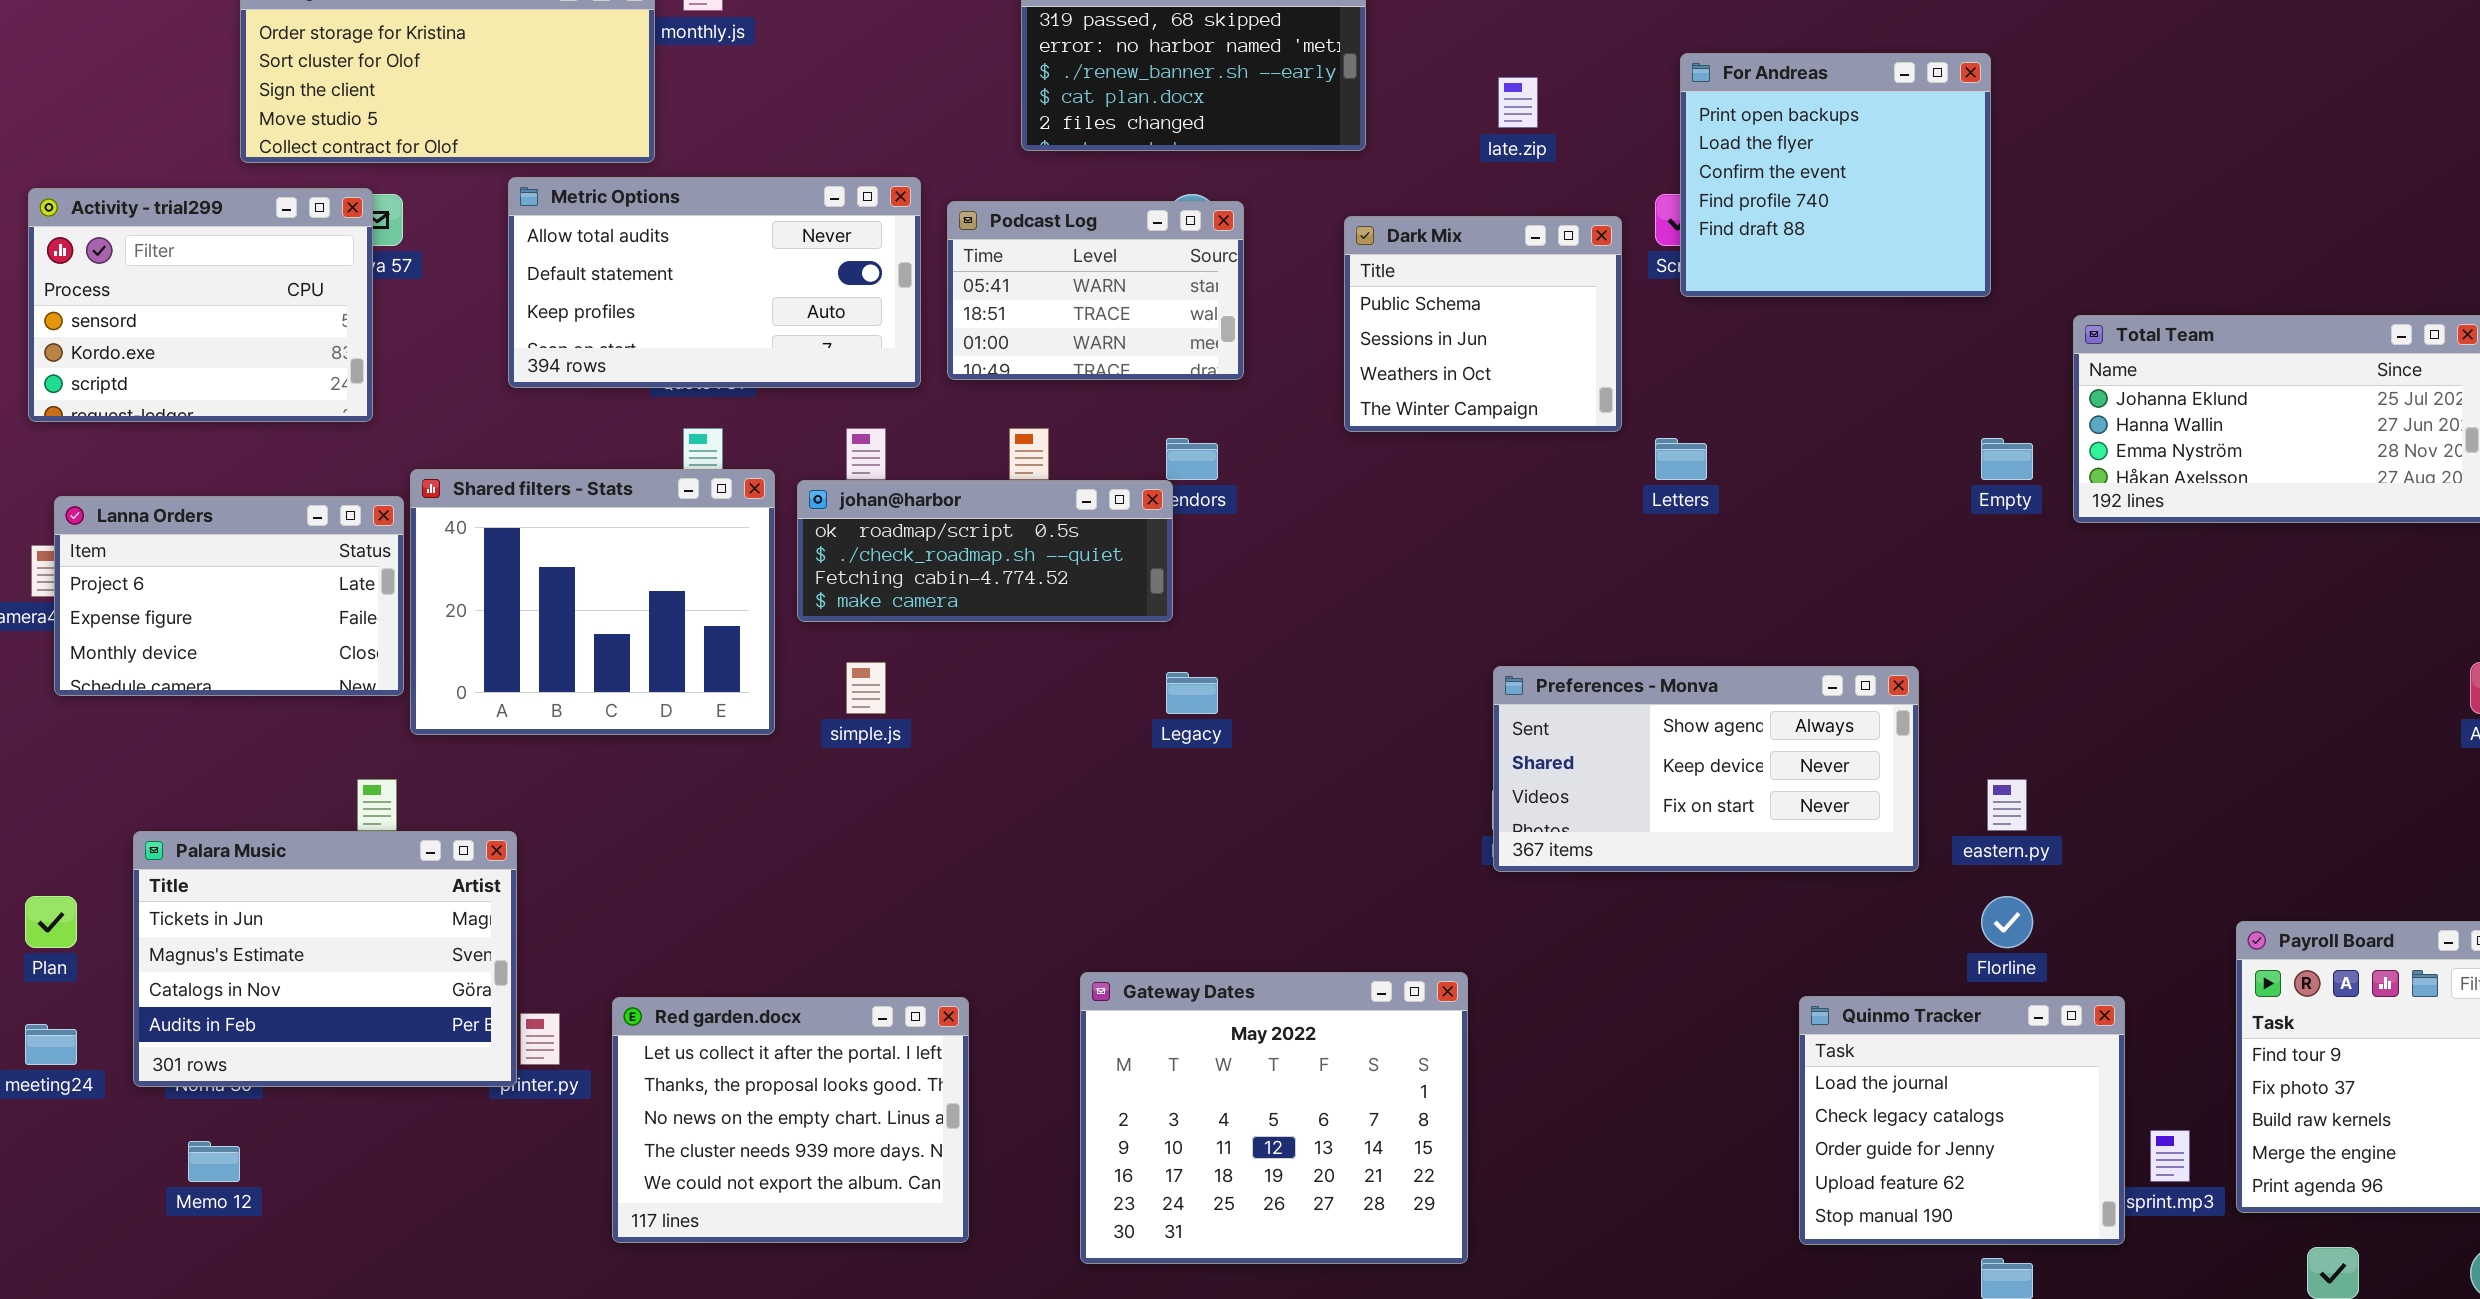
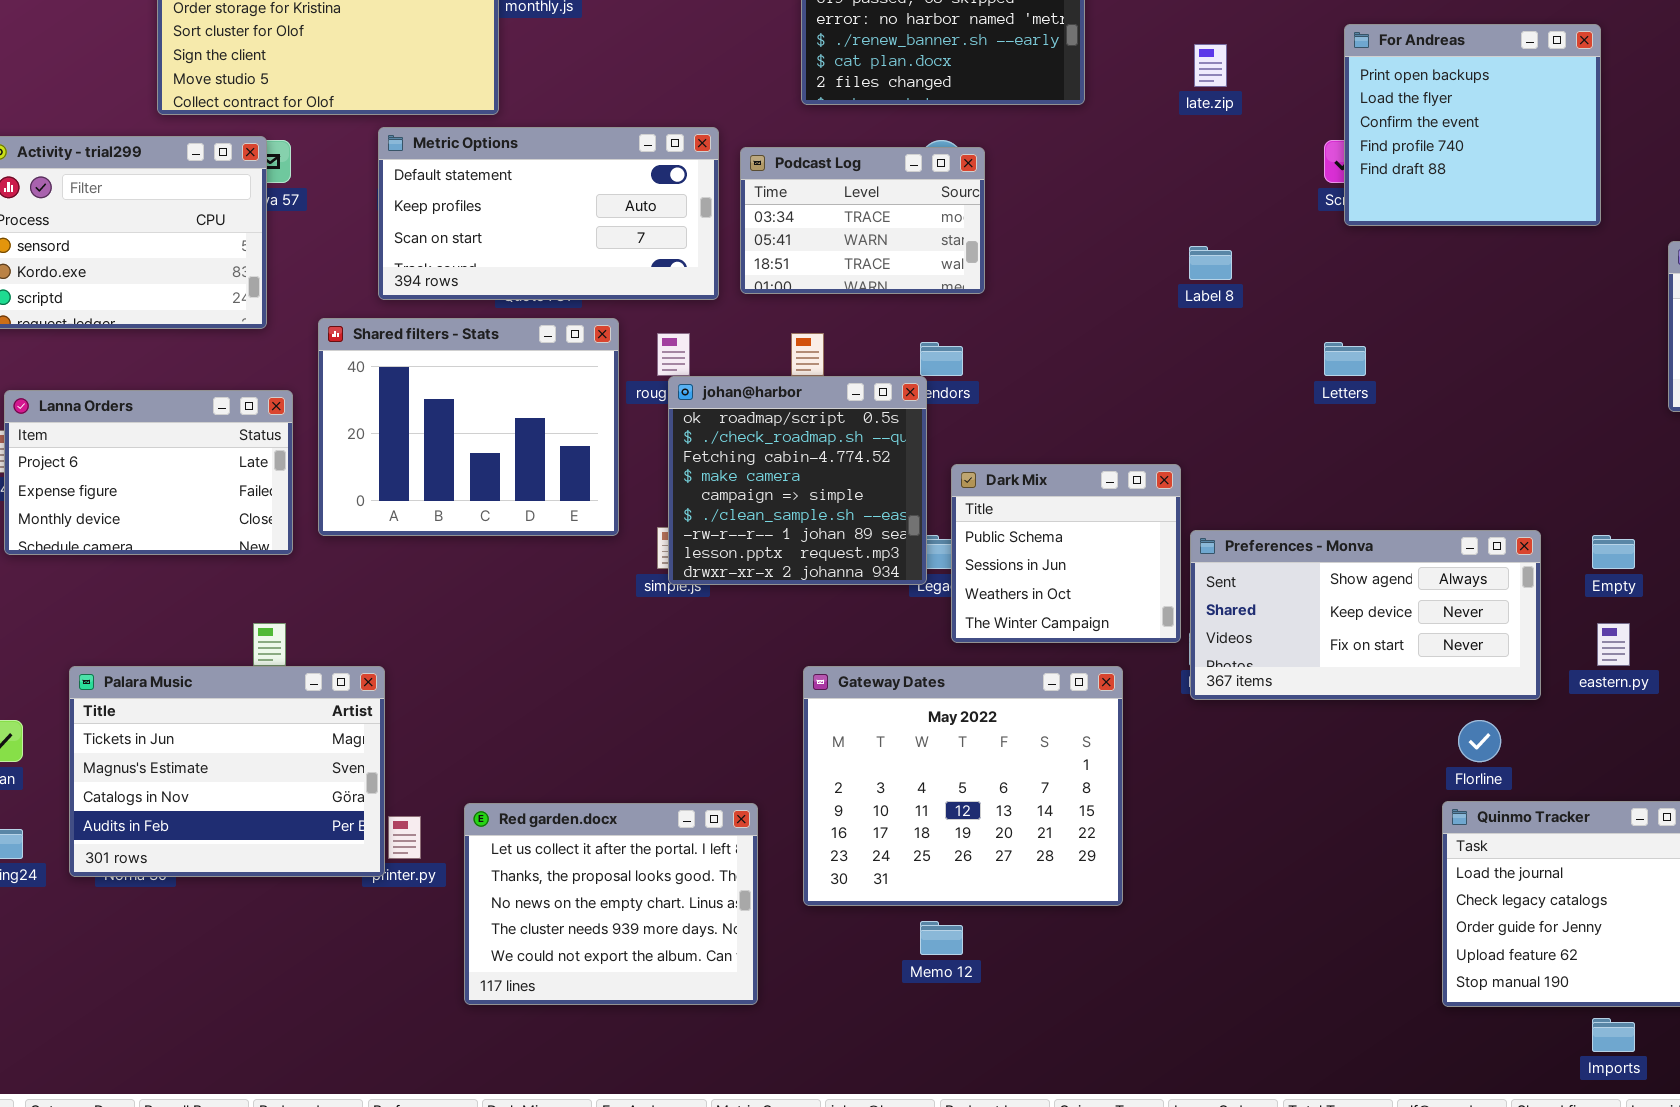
Metric Options: [508,177,921,388] -> [378,127,719,300], scrolled down 1 row
Podcast Log: [947,201,1244,380] -> [740,147,985,294], scrolled up 1 row
Dark Mix: [1344,216,1622,432] -> [951,464,1181,643], moved
Empty: [1981,438,2033,480] -> [1592,535,1635,569], moved
Shared filters - Stats: [410,469,775,735] -> [318,318,619,536], moved
johan@harbor: [797,480,1173,622] -> [668,376,927,585], resized
Florline: [1981,896,2033,948] -> [1458,720,1501,762], moved
Gateway Dates: [1080,972,1468,1264] -> [803,666,1123,906], moved
Memo 12: [188,1141,240,1182] -> [920,921,963,955], moved

